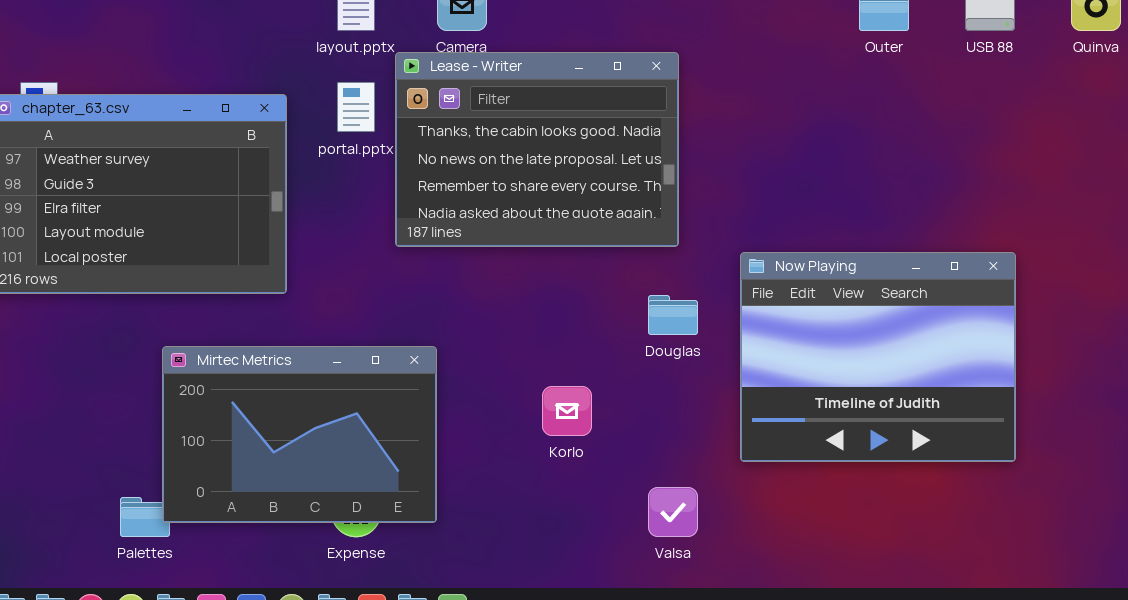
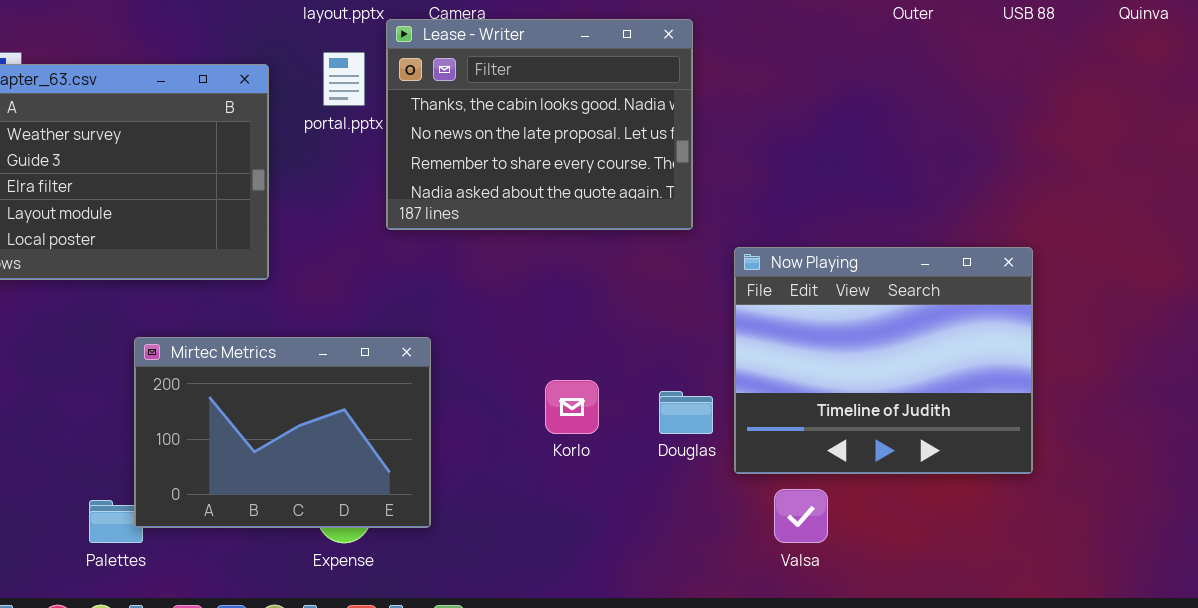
Now Playing: [740,252,1016,462] -> [734,247,1033,474], moved
Douglas: [648,295,698,335] -> [659,391,713,434], moved
Valsa: [648,487,698,537] -> [774,489,828,543], moved

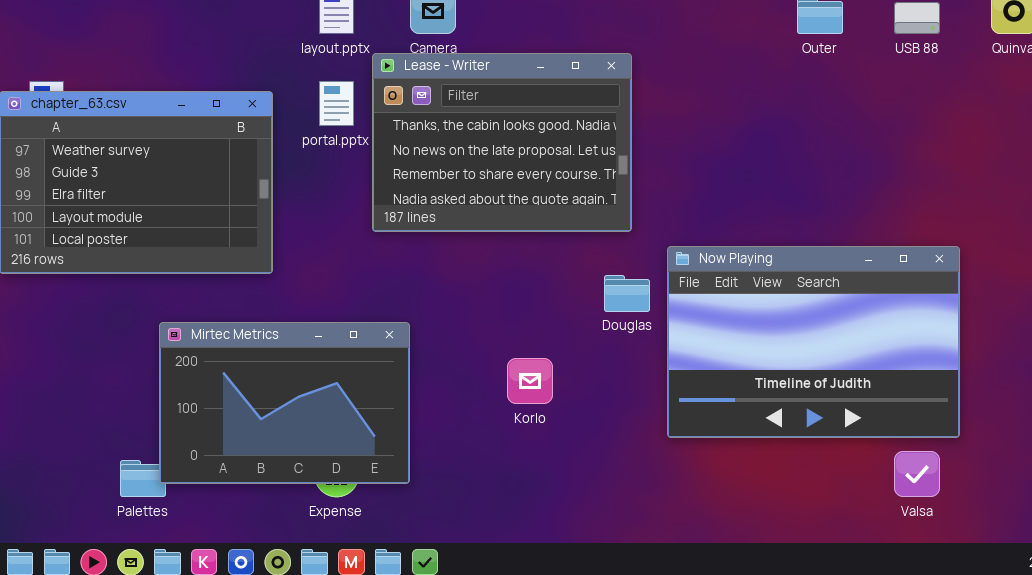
Now Playing: [734,247,1033,474] -> [667,246,960,438], resized
Douglas: [659,391,713,434] -> [604,275,650,312], moved
Valsa: [774,489,828,543] -> [894,451,940,497], moved

